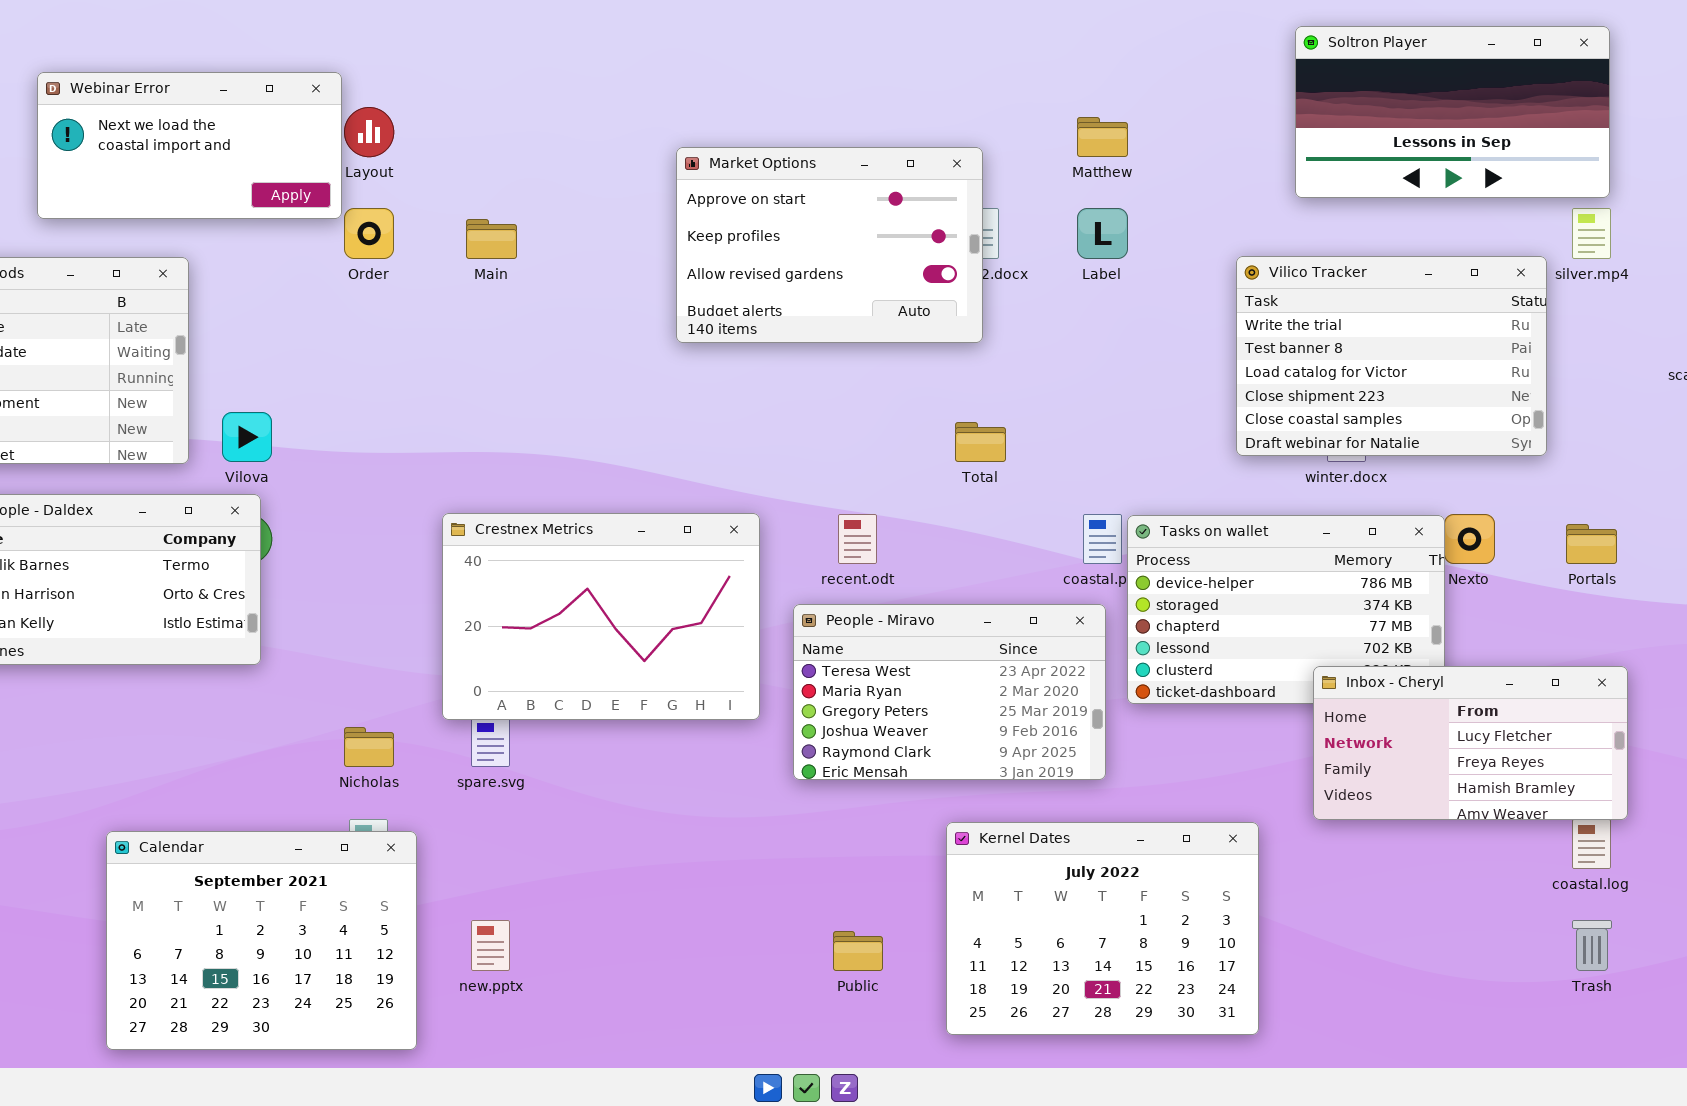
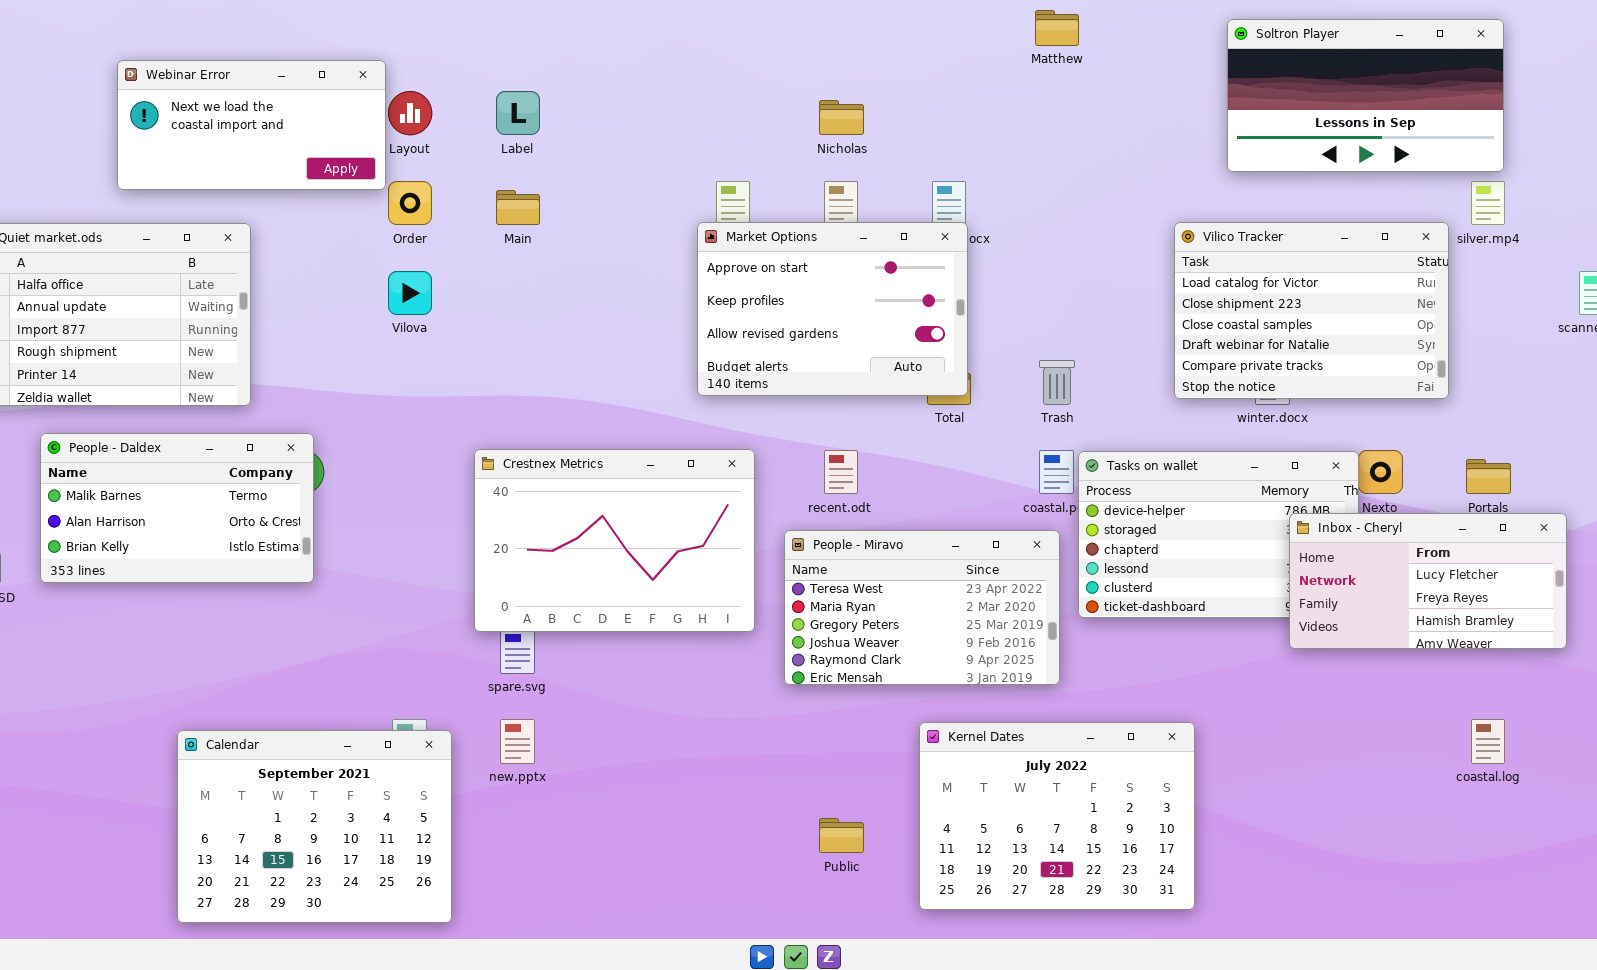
Matthew: [1077,117,1128,157] -> [1035,10,1079,46], moved
Market Options: [676,147,983,343] -> [697,222,968,396], moved
Label: [1077,208,1128,259] -> [496,91,540,135], moved
Vilico Tracker: [1236,256,1547,456] -> [1174,222,1449,399], scrolled down 2 rows
Vilova: [222,412,272,462] -> [388,271,432,315], moved
Inbox - Cheryl: [1313,666,1628,820] -> [1289,513,1567,649], moved
Nicholas: [344,727,394,767] -> [819,100,864,135], moved
new.pptx: [471,920,510,971] -> [500,719,535,764], moved
Trash: [1572,920,1612,971] -> [1039,360,1075,405], moved

